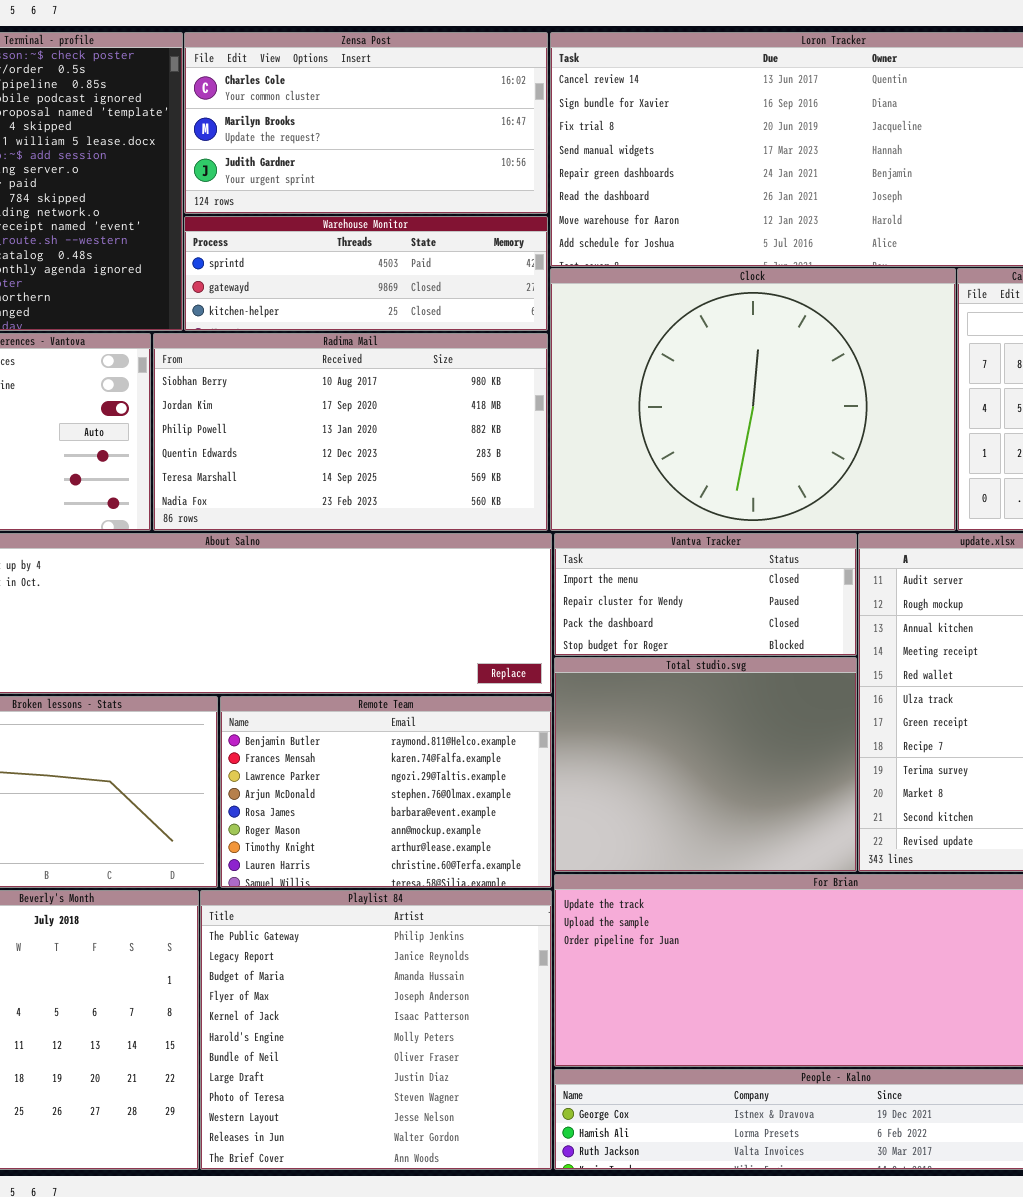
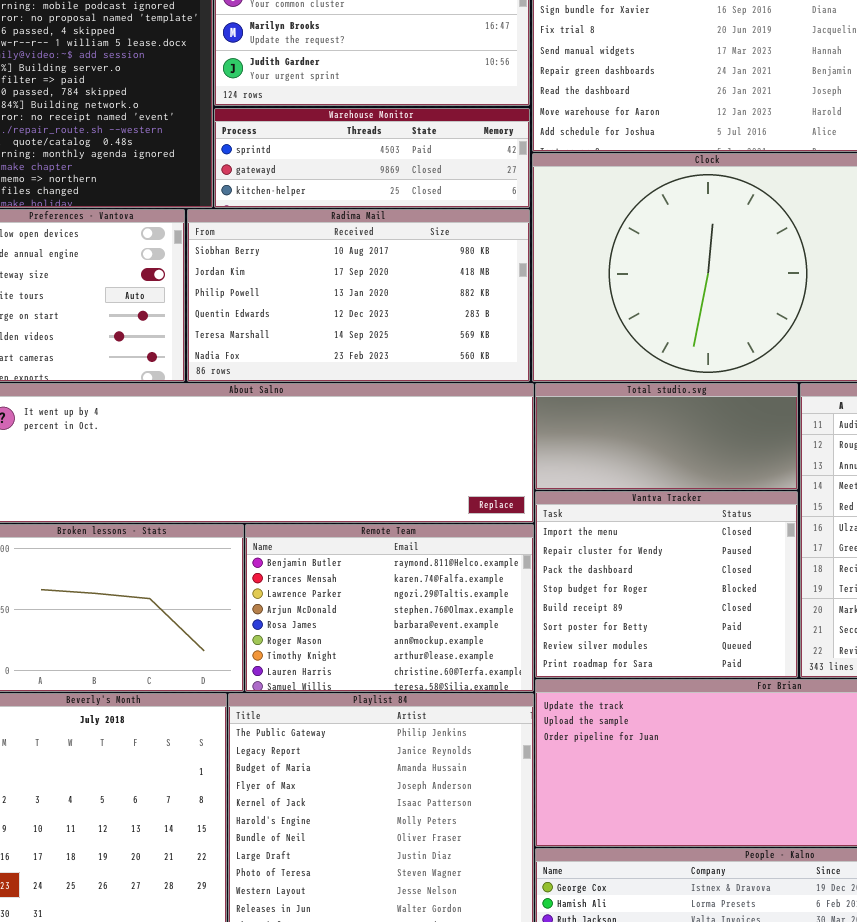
Vantva Tracker: [554,533,857,656] -> [535,491,798,678], moved, resized
Total studio.svg: [554,657,857,872] -> [535,383,798,490], moved, resized

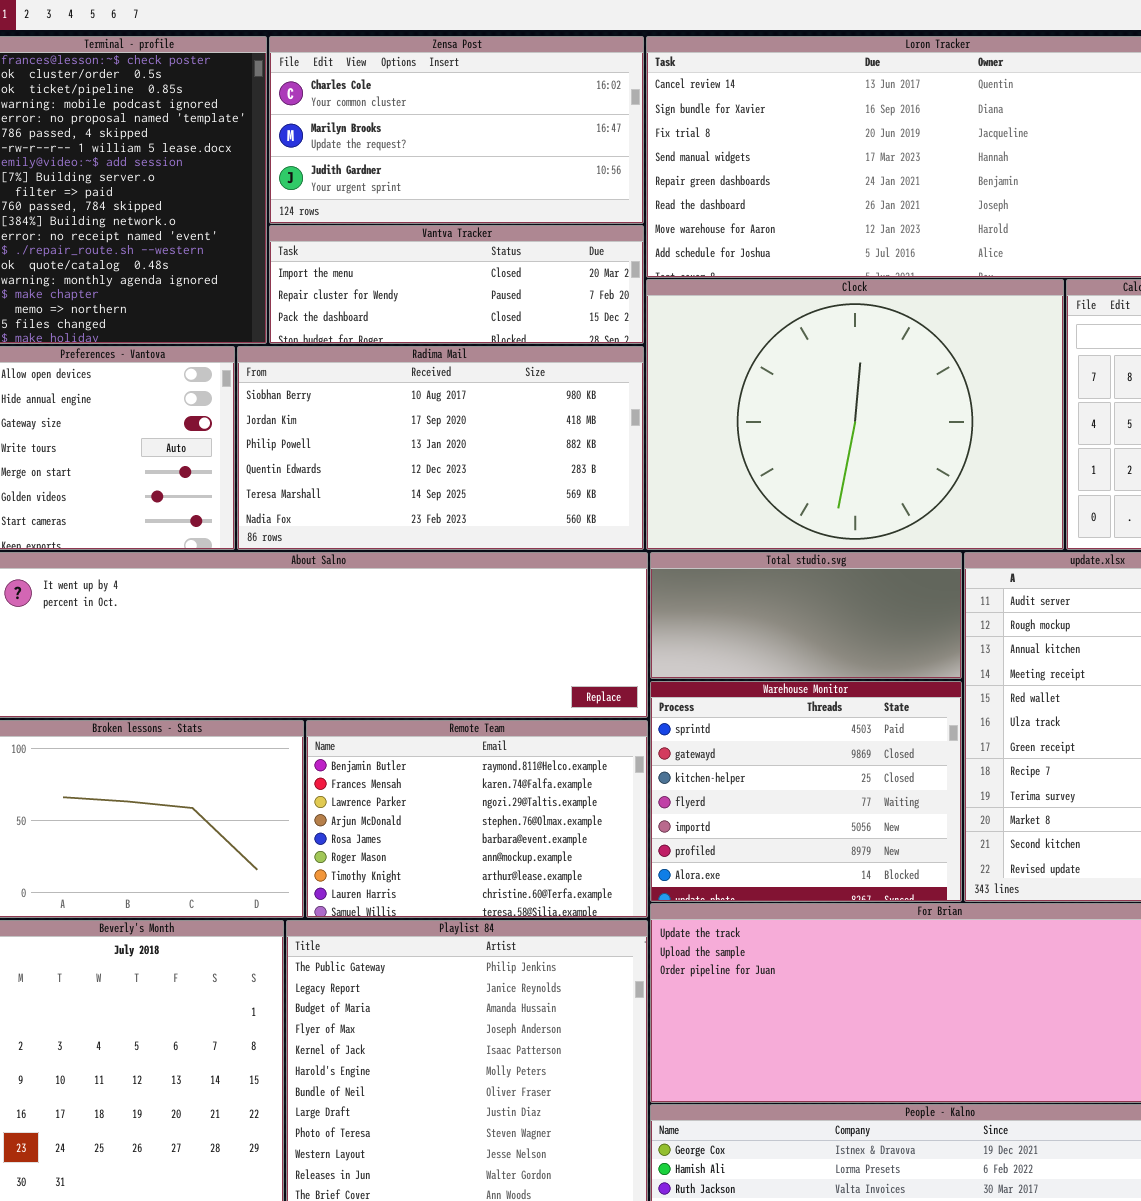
Warehouse Monitor: [214,108,530,208] -> [650,681,962,902], moved, resized
Vantva Tracker: [535,491,798,678] -> [269,225,644,344], moved, resized

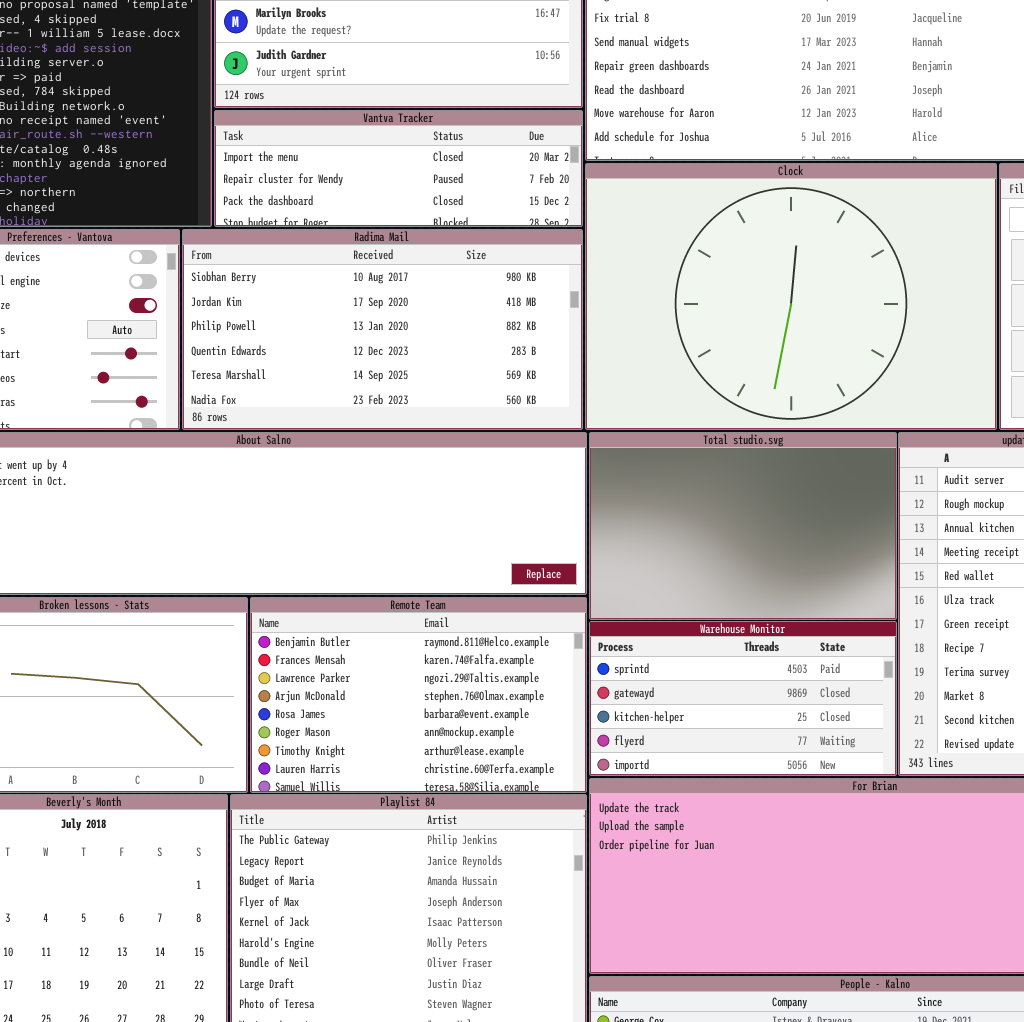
Total studio.svg: [650,552,962,679] -> [589,432,897,620], resized
Warehouse Monitor: [650,681,962,902] -> [589,621,897,776], resized

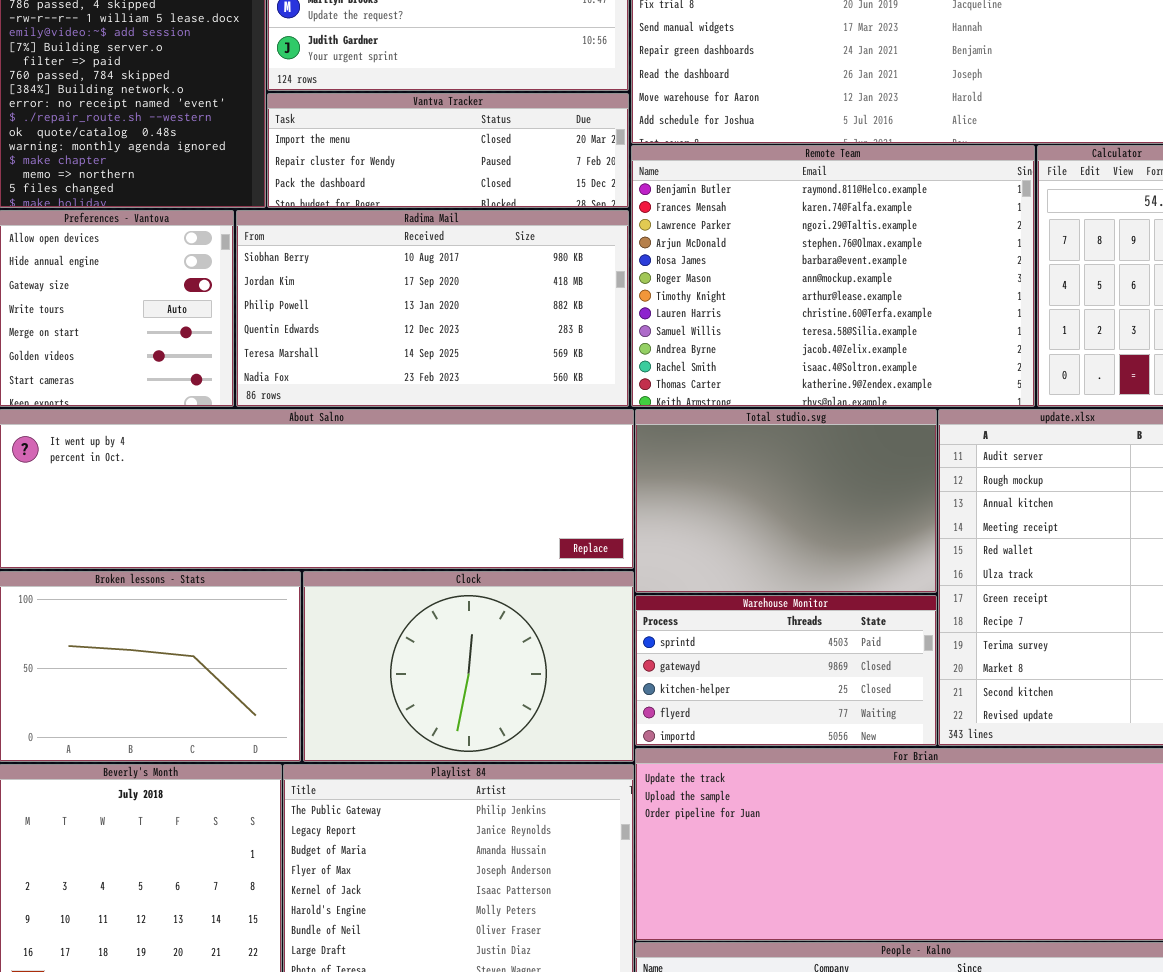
Clock: [585,163,997,430] -> [303,571,634,762], moved, resized
Remote Team: [250,597,587,793] -> [631,145,1035,407], moved, resized

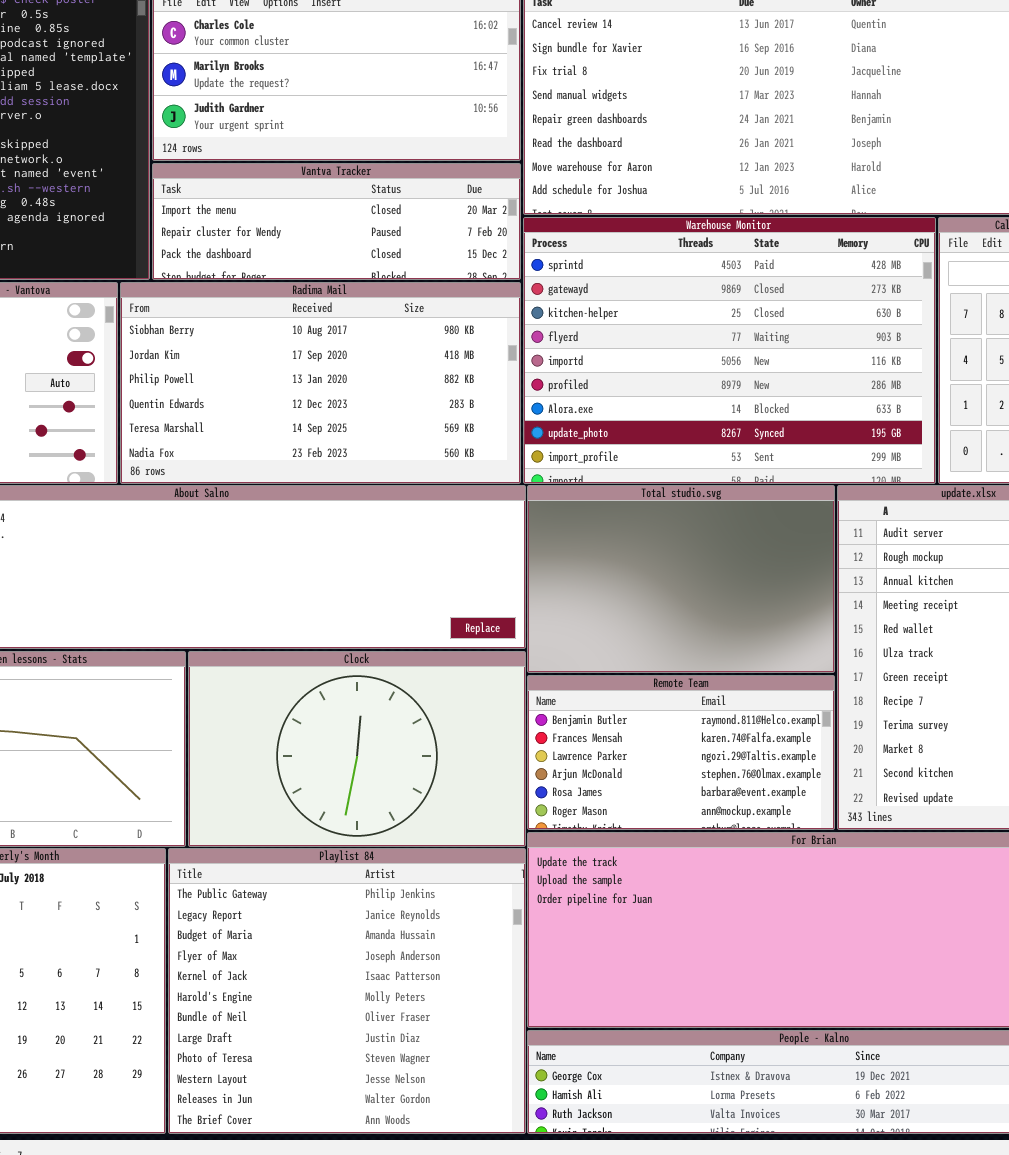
Remote Team: [631,145,1035,407] -> [527,675,835,830], moved, resized
Warehouse Monitor: [635,595,937,746] -> [523,217,936,484], moved, resized

